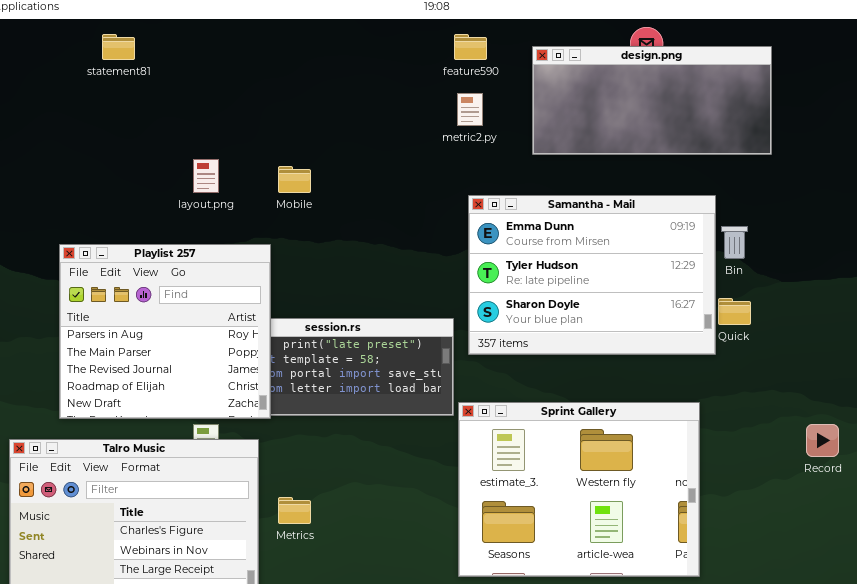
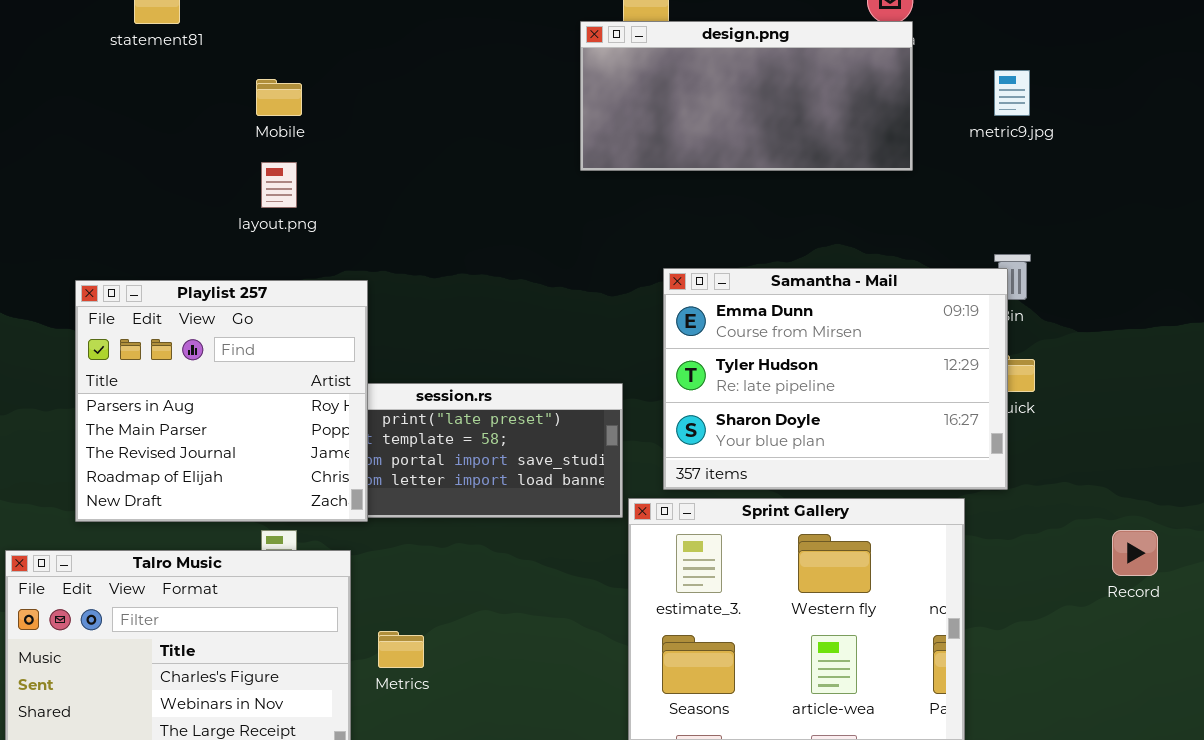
design.png: [532,46,772,155] -> [580,21,913,171], moved
Mobile: [278,166,311,193] -> [256,79,302,116], moved
Samantha - Mail: [468,195,716,355] -> [663,268,1008,490], moved

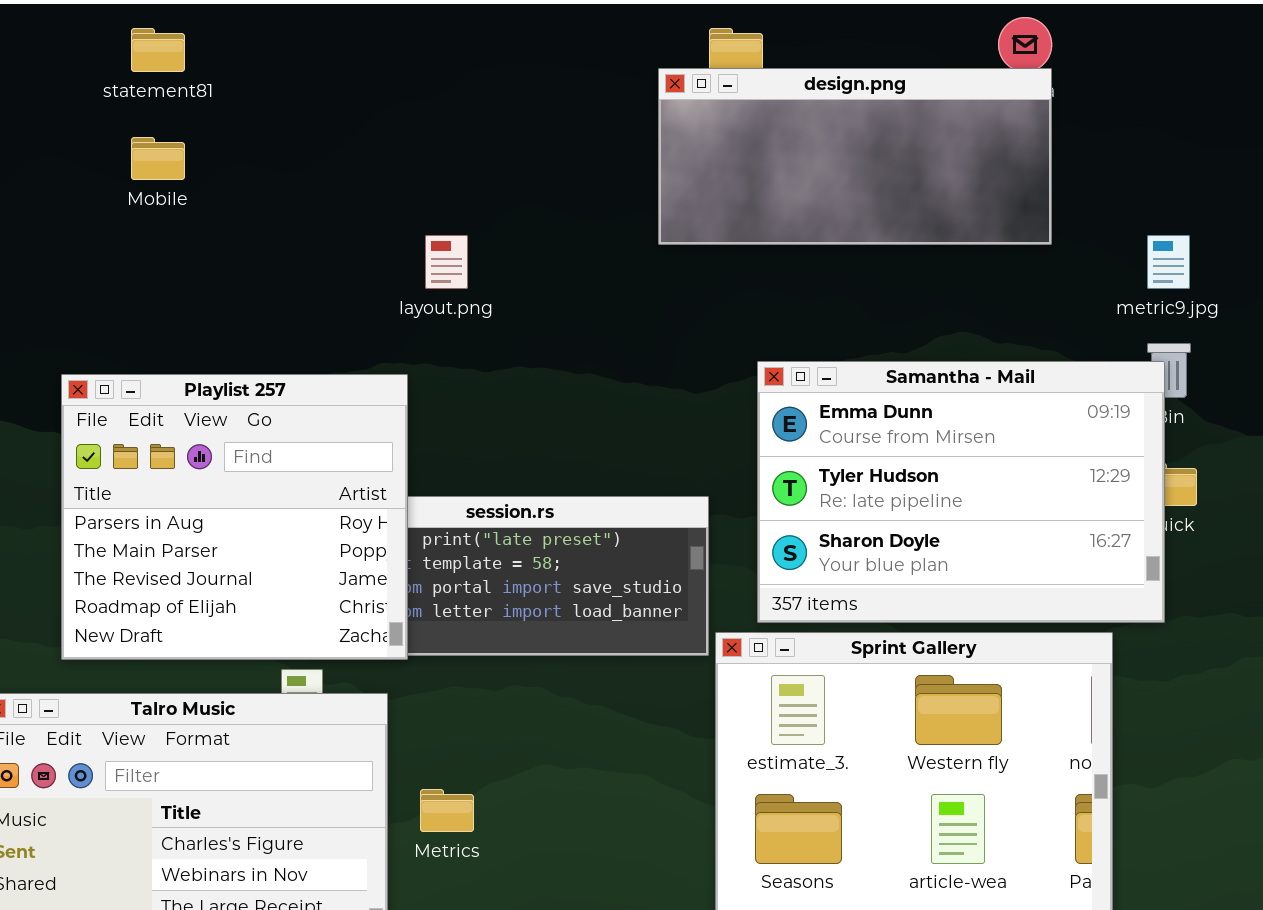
metric9.jpg: [994,70,1030,116] -> [1147,235,1190,289], moved
Mobile: [256,79,302,116] -> [131,137,185,180], moved
layout.png: [261,162,297,208] -> [425,235,468,289], moved

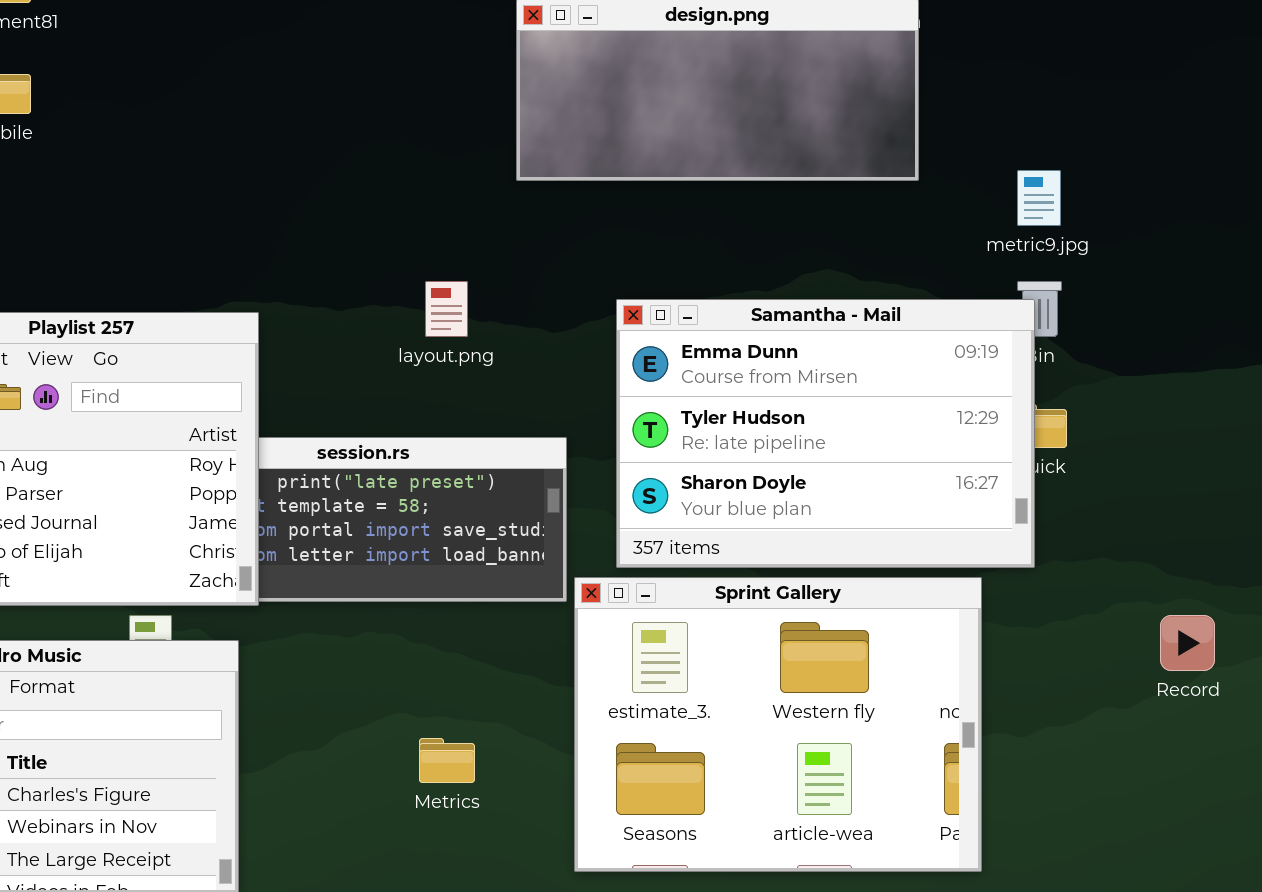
layout.png: [425,235,468,289] -> [425,281,468,337], moved
Metrics: [420,789,474,832] -> [419,738,475,783], moved

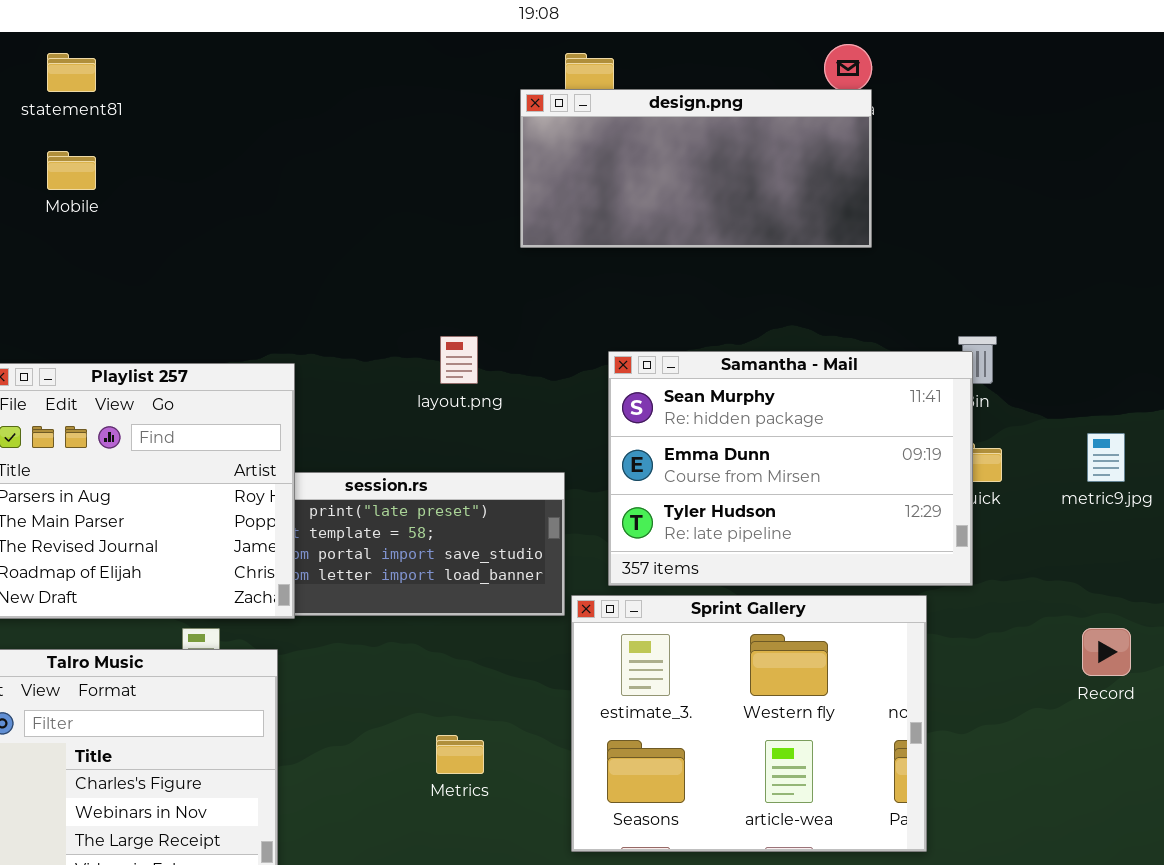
metric9.jpg: [1017,170,1061,226] -> [1087,433,1125,482], moved
Samantha - Mail: [616,299,1035,568] -> [608,351,973,586], scrolled up 1 row

